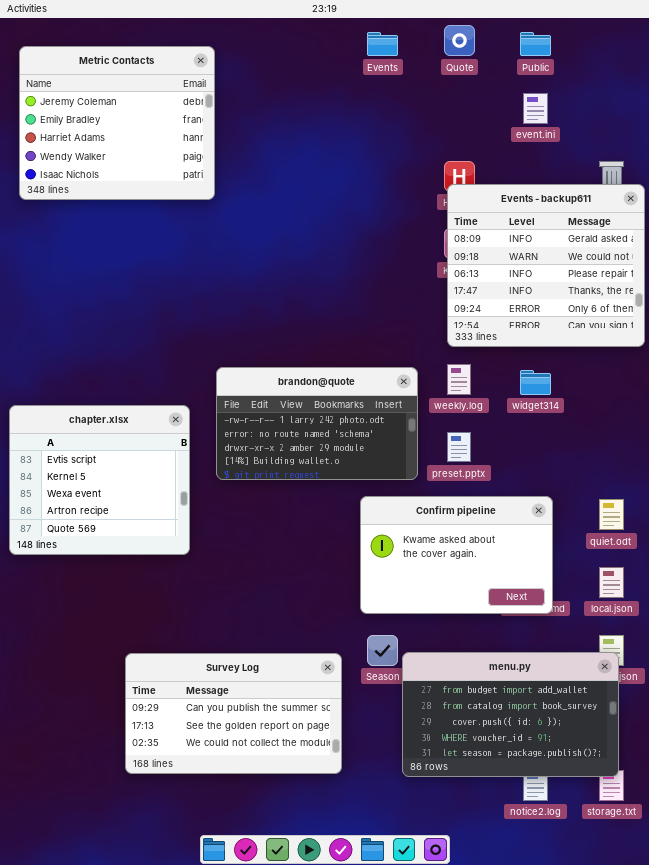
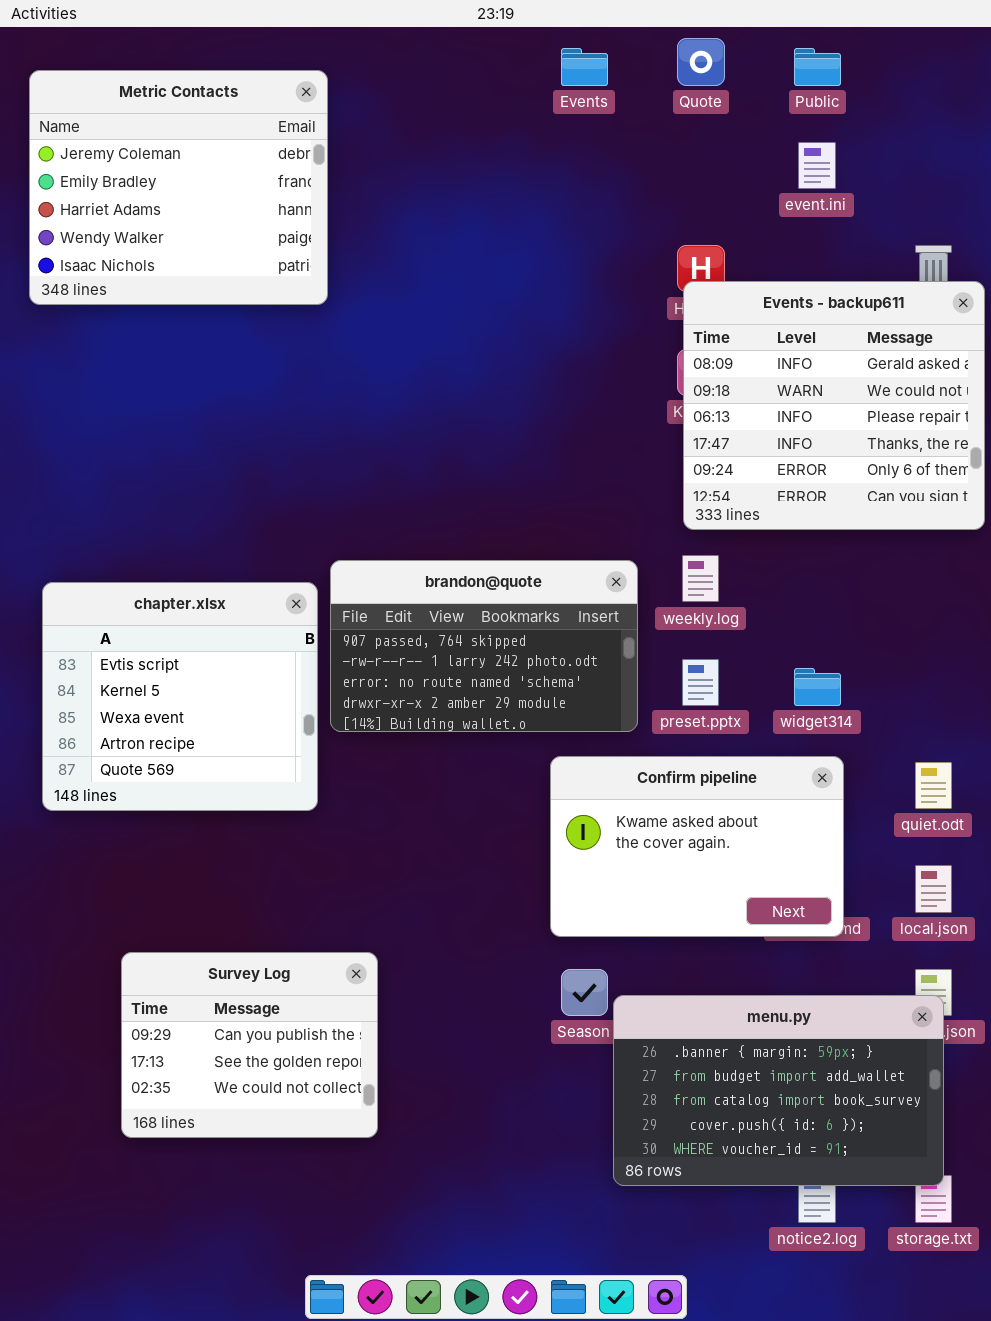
brandon@quote: [216,367,418,480] -> [330,560,638,732], scrolled up 1 row
widget314: [520,370,551,395] -> [794,668,841,706], moved
chapter.xlsx: [9,405,190,555] -> [42,582,318,811], moved
menu.py: [402,652,619,777] -> [613,995,944,1186], scrolled up 1 row
Survey Log: [125,653,342,774] -> [121,952,378,1138], moved, resized

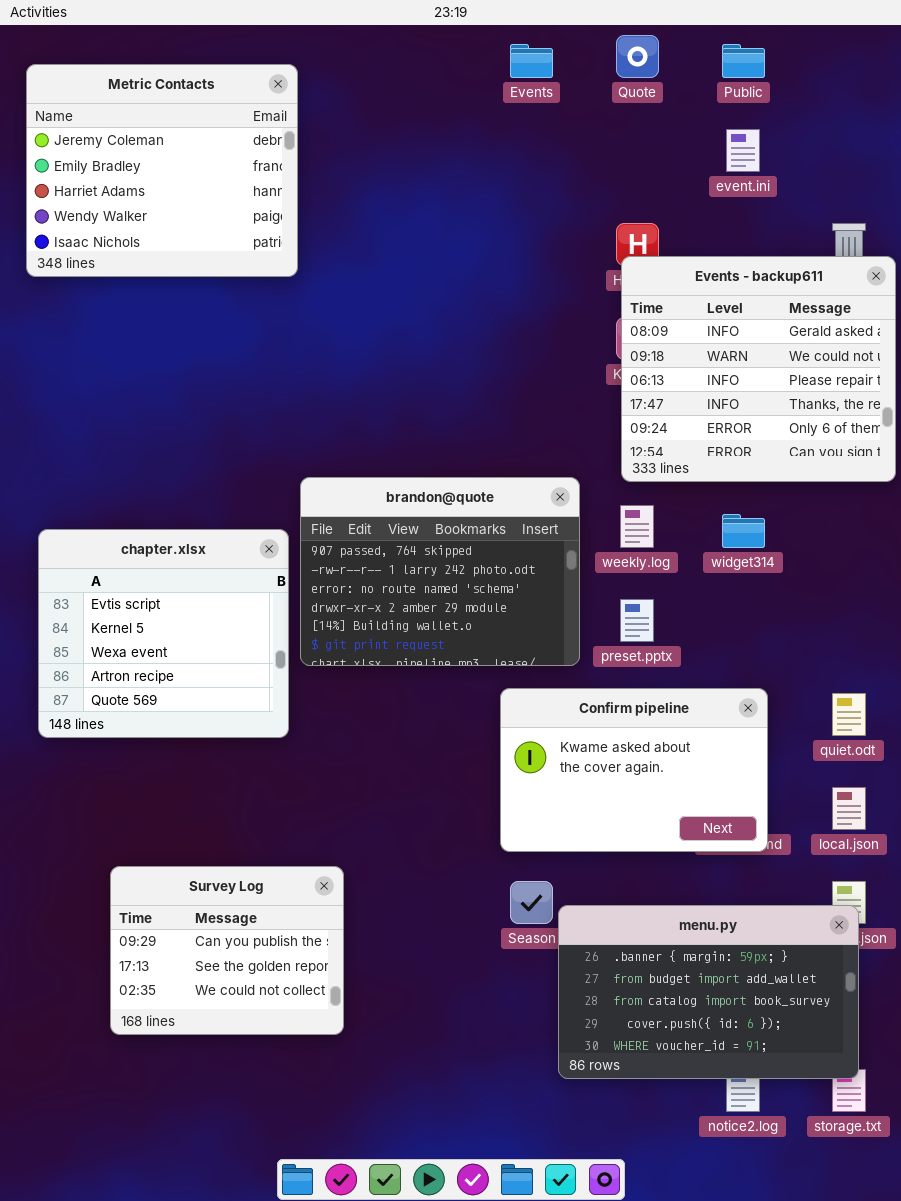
brandon@quote: [330,560,638,732] -> [300,477,580,666], resized
widget314: [794,668,841,706] -> [722,514,765,548], moved

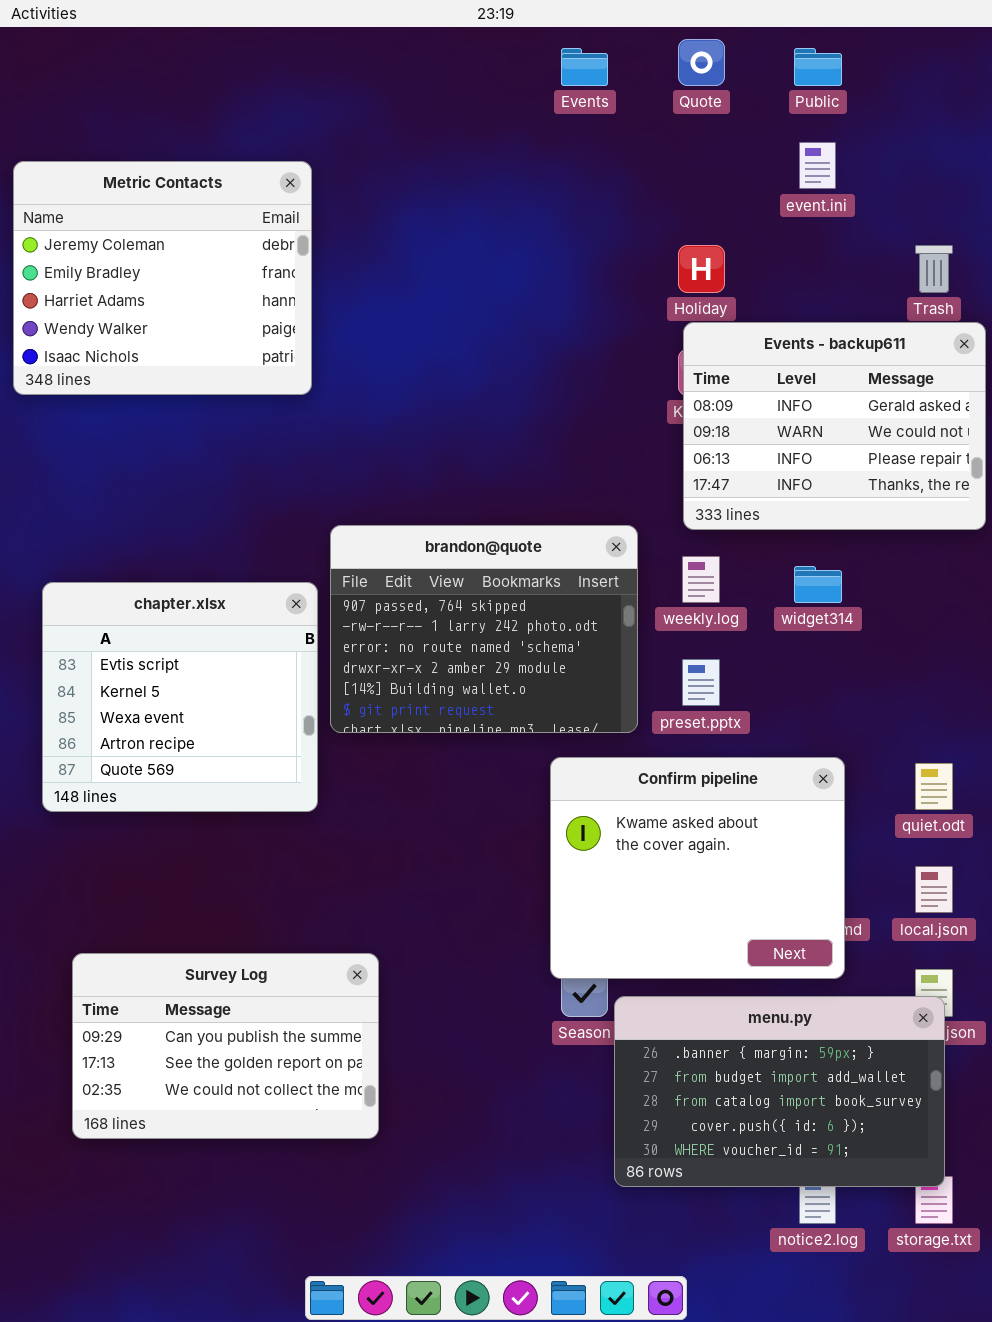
Metric Contacts: [26,64,298,277] -> [13,161,312,395], moved
Events - backup611: [621,256,896,482] -> [683,322,986,530], resized
Confirm pipeline: [500,688,768,852] -> [550,757,845,979], resized
Survey Log: [110,866,344,1035] -> [72,953,379,1139], resized

